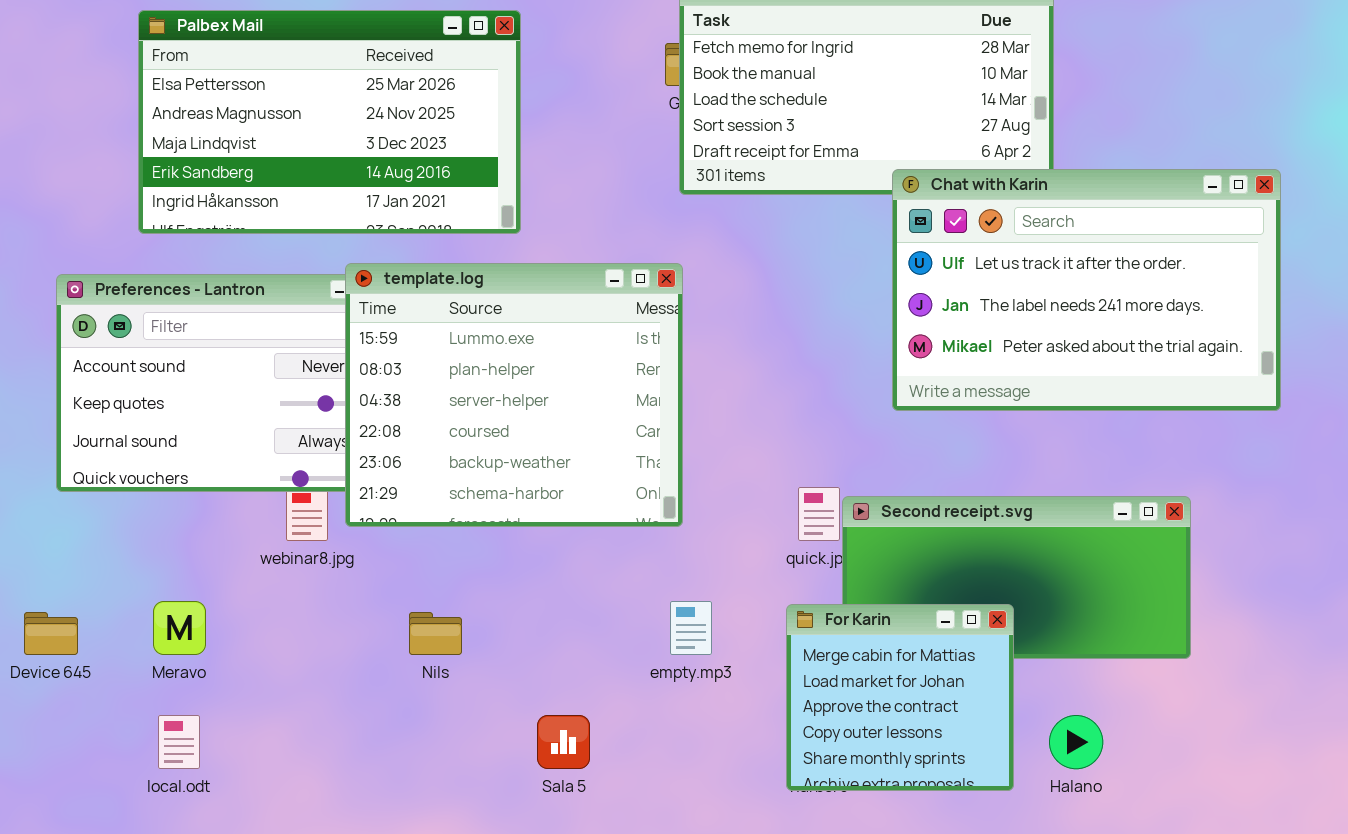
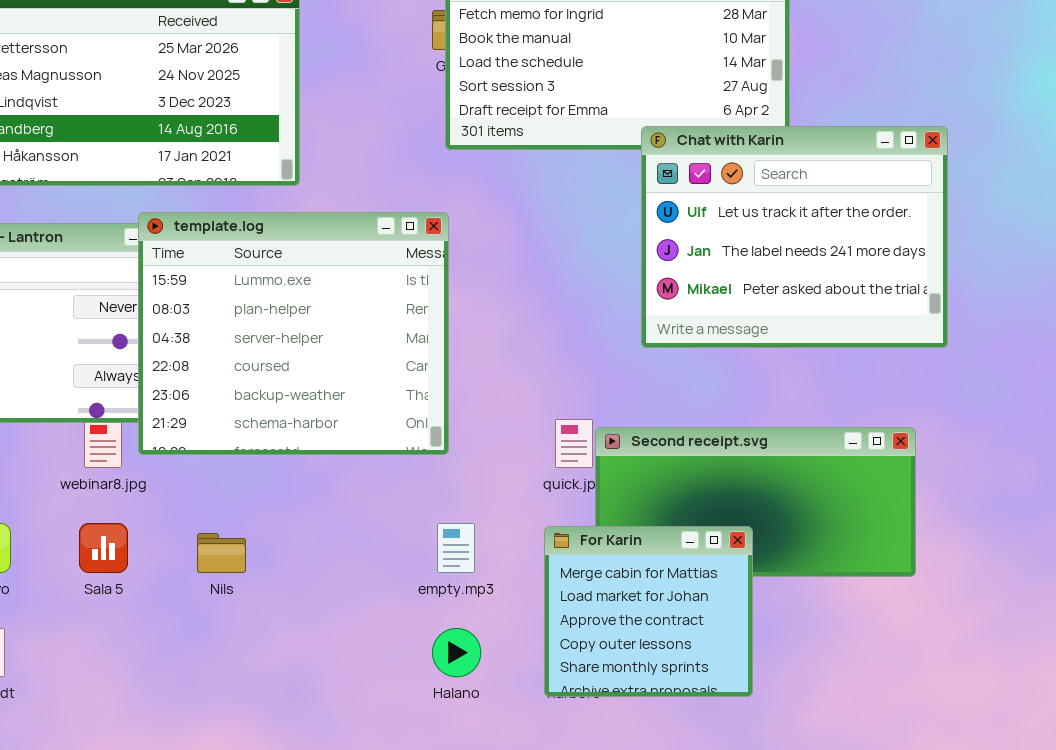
Chat with Karin: [892,169,1281,411] -> [641,126,948,348], resized
Sala 5: [537,715,590,769] -> [79,523,128,573], moved
Halano: [1049,715,1103,769] -> [432,628,481,677], moved

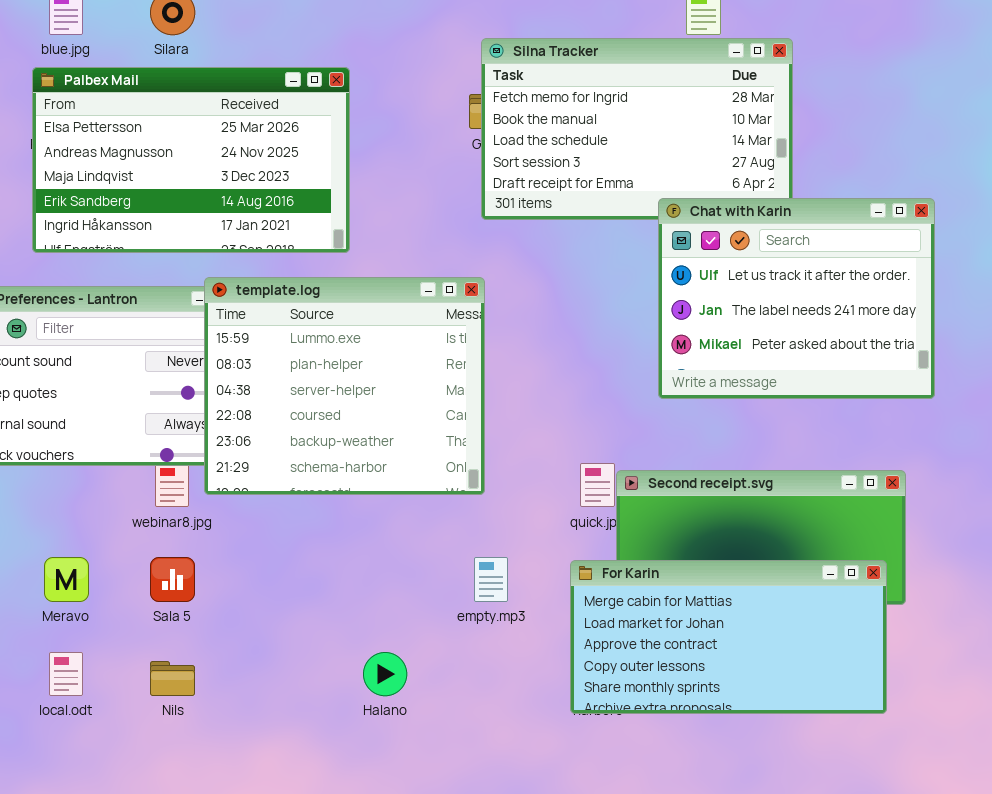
For Karin: [544,526,753,697] -> [570,560,887,714], resized
Nils: [197,533,246,573] -> [150,661,195,696], moved
Halano: [432,628,481,677] -> [363,652,407,696], moved

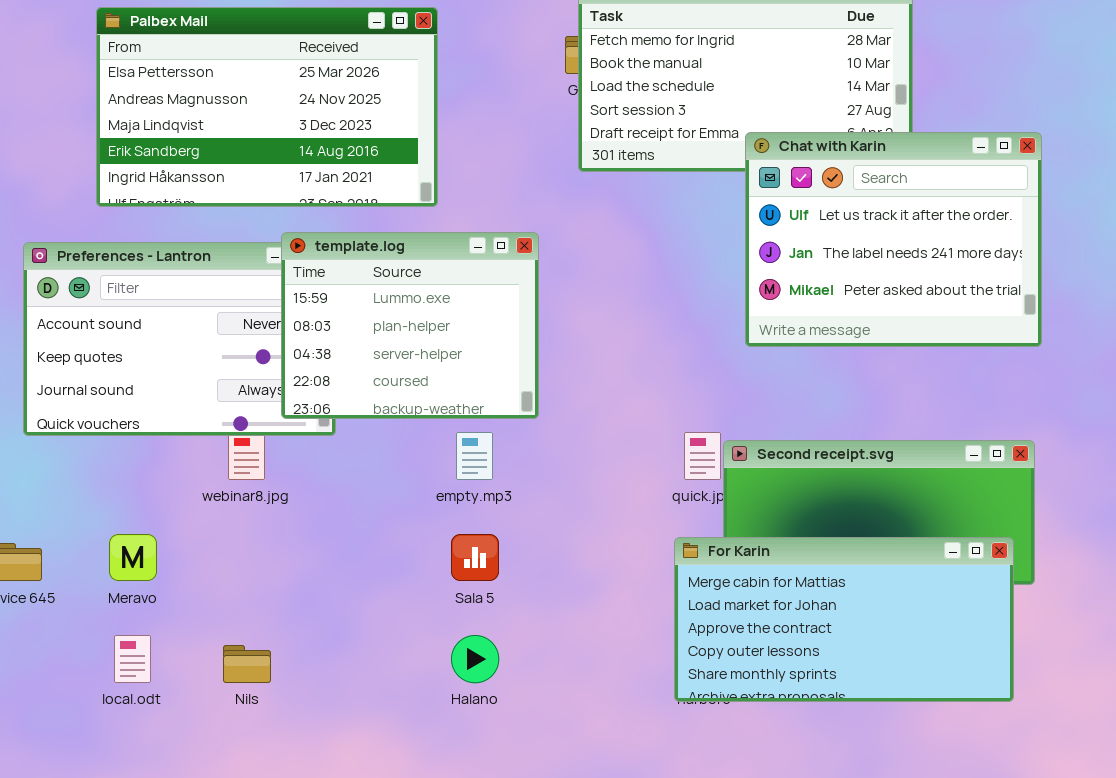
Chat with Karin: [658,198,935,399] -> [745,132,1042,347], moved
template.log: [204,277,485,495] -> [281,232,539,419], resized
Sala 5: [150,557,195,602] -> [451,534,499,581], moved
empty.mp3: [474,557,508,602] -> [456,432,493,480], moved

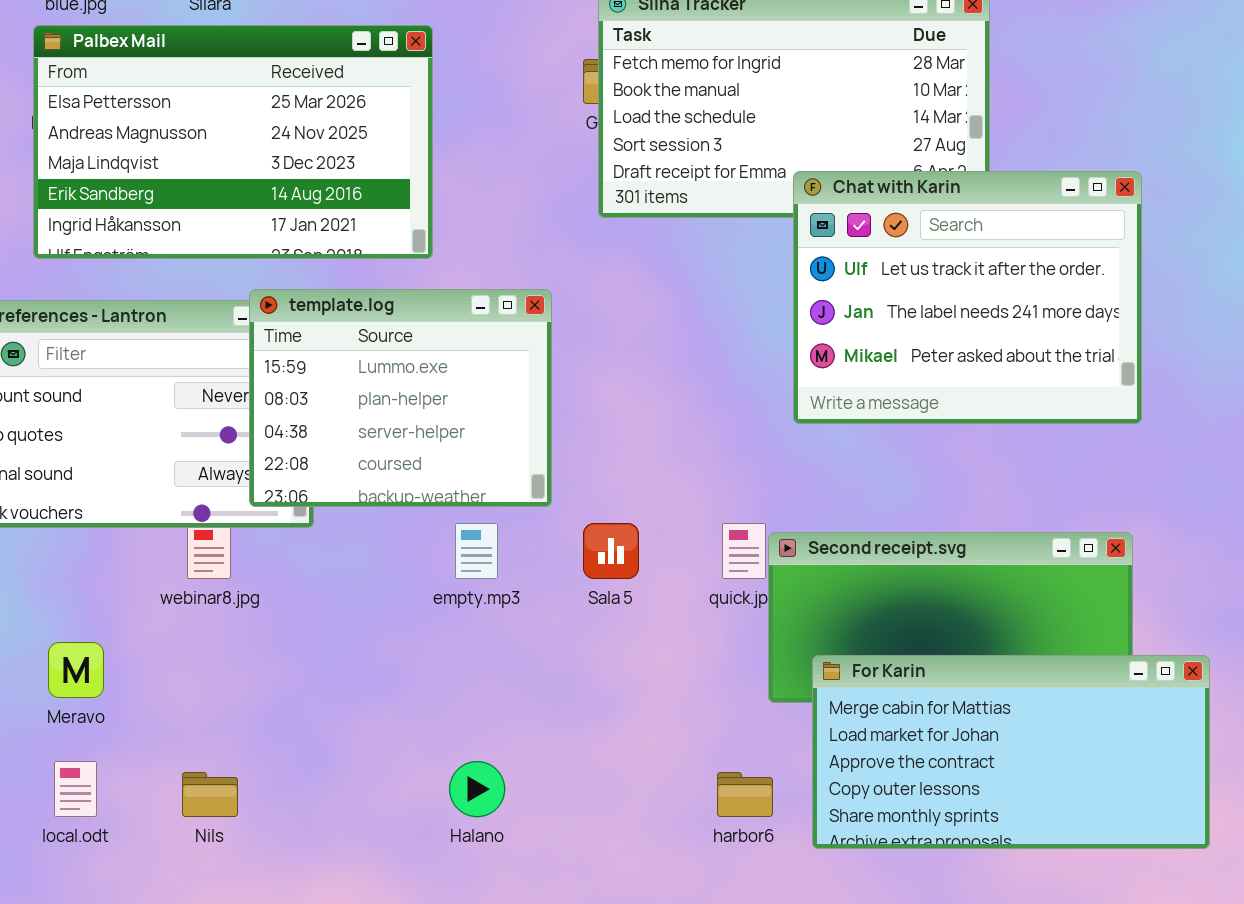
Sala 5: [451,534,499,581] -> [583,523,639,579], moved
For Karin: [674,537,1014,702] -> [812,655,1210,849], moved

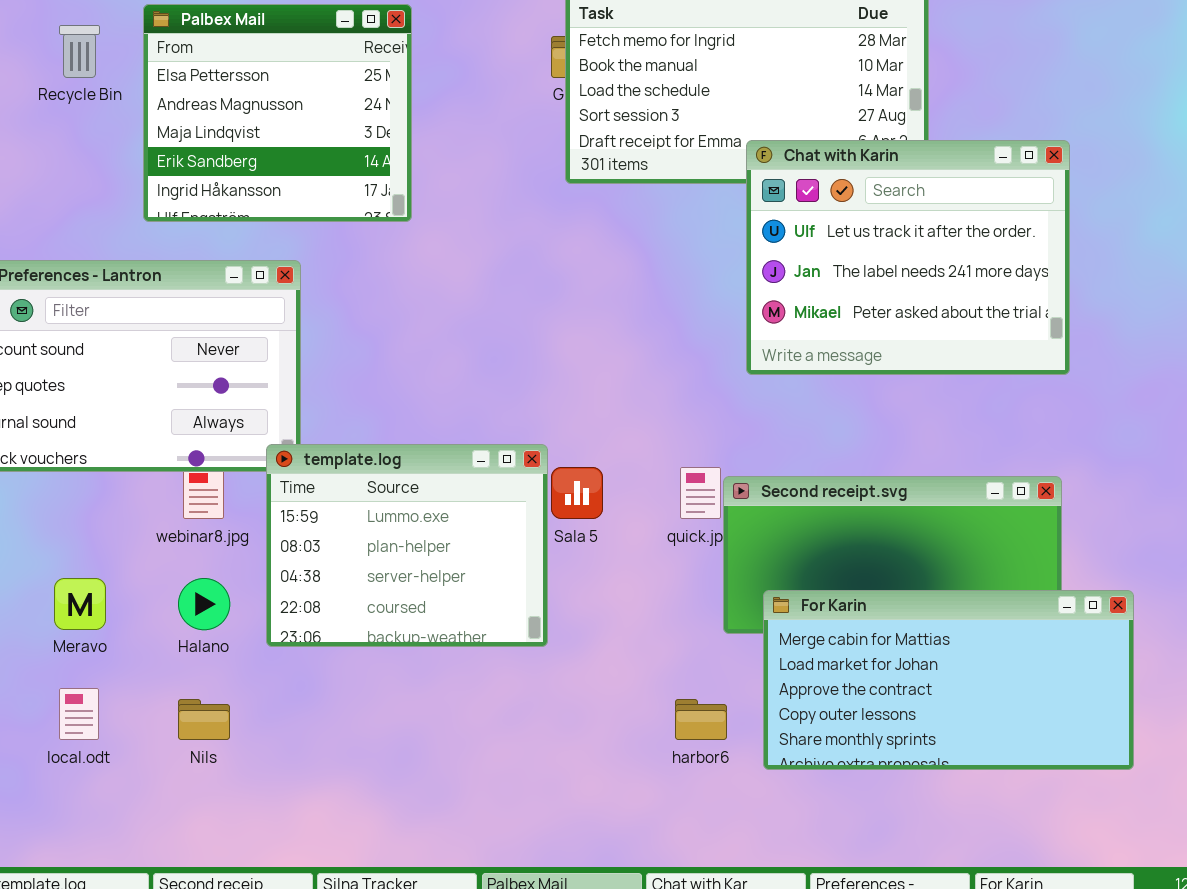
Palbex Mail: [33,25,433,259] -> [143,4,412,222], resized
template.log: [249,289,552,507] -> [266,444,548,647], moved
Halano: [449,761,505,817] -> [178,578,230,630], moved

